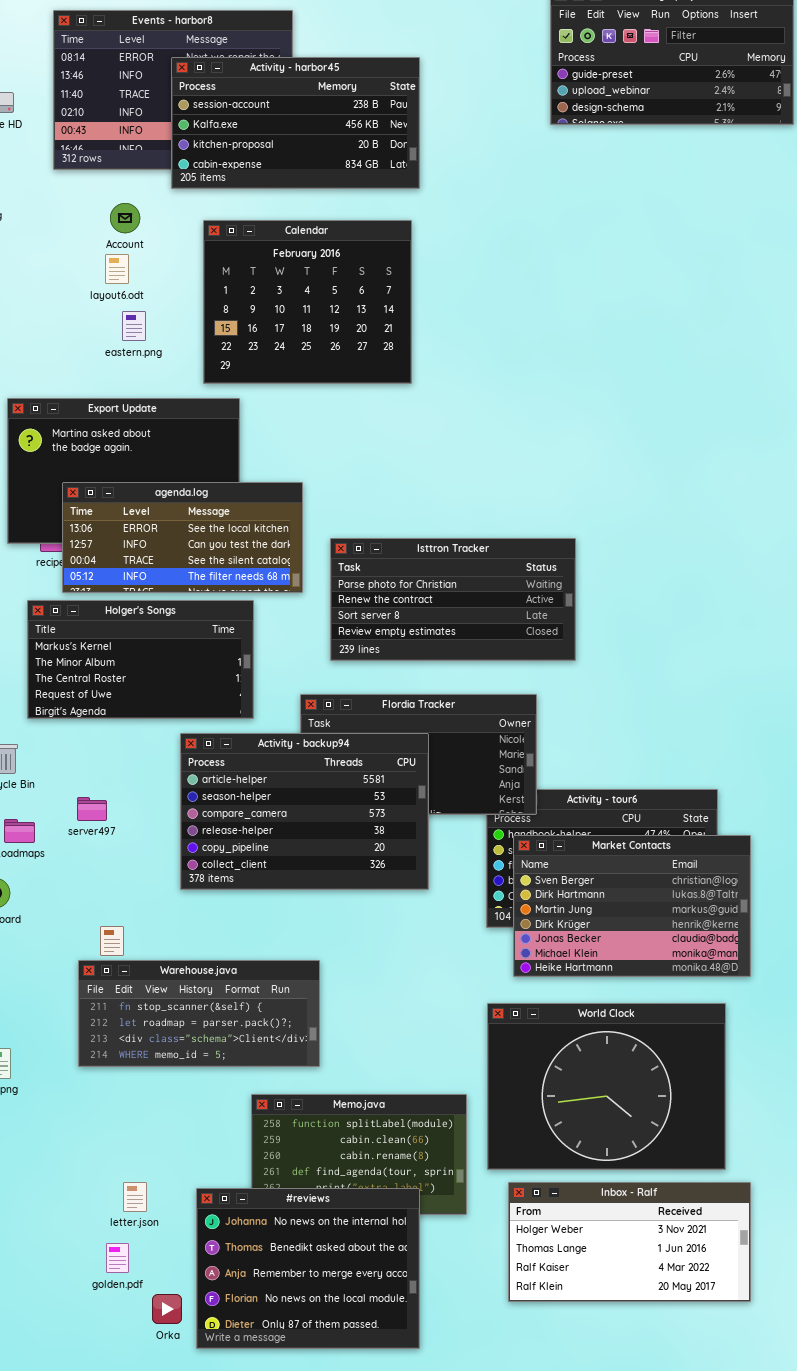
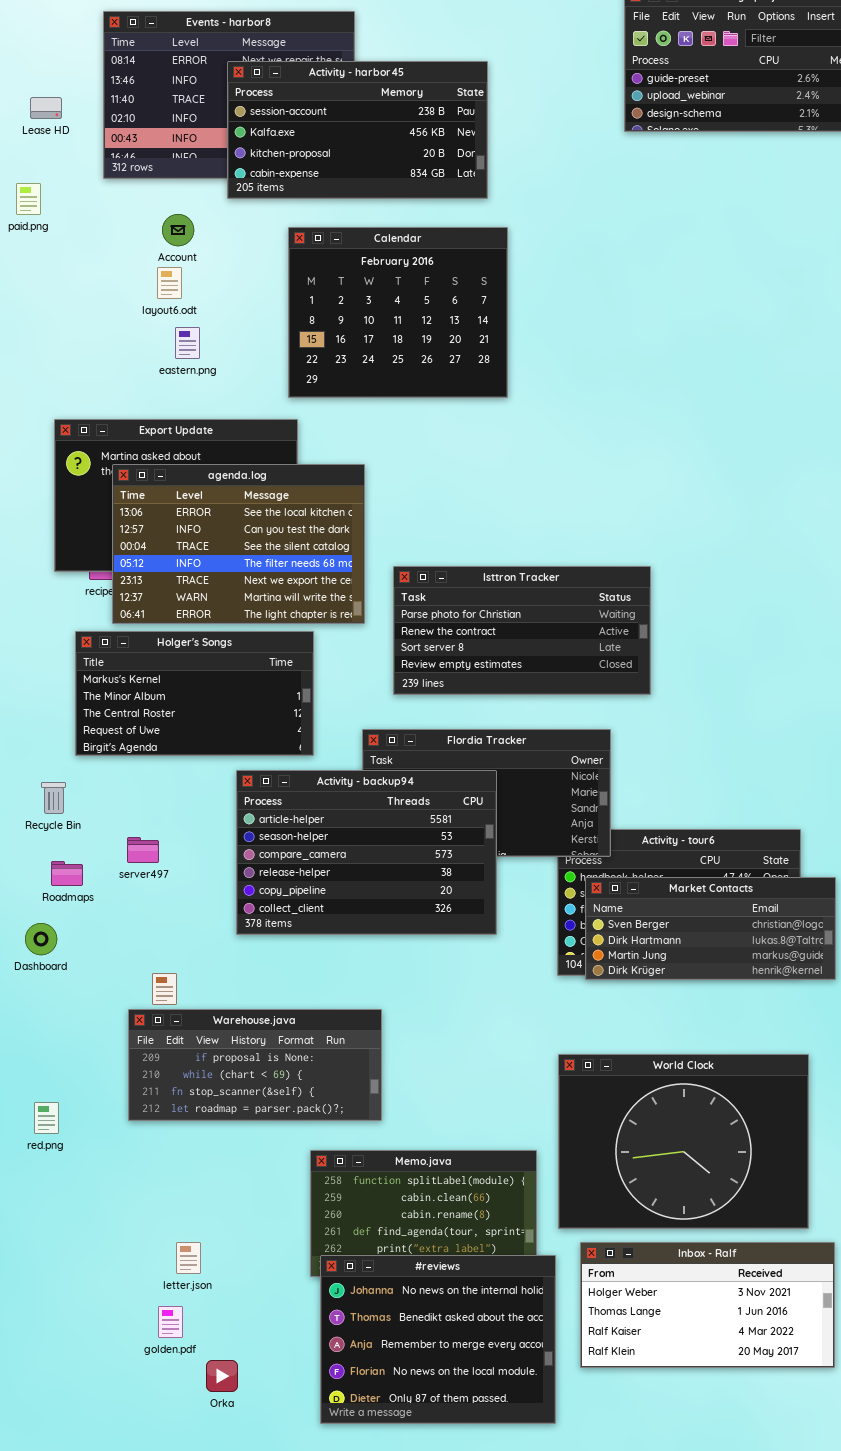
Calendar: [203,220,412,384] -> [288,227,508,398], moved
agenda.log: [62,482,303,593] -> [112,464,365,624], resized
Market Contacts: [513,835,751,977] -> [585,877,836,980], resized
Warehouse.java: [78,960,320,1067] -> [128,1009,382,1121], scrolled up 2 rows
#reviews: [196,1188,420,1349] -> [320,1255,556,1424], moved

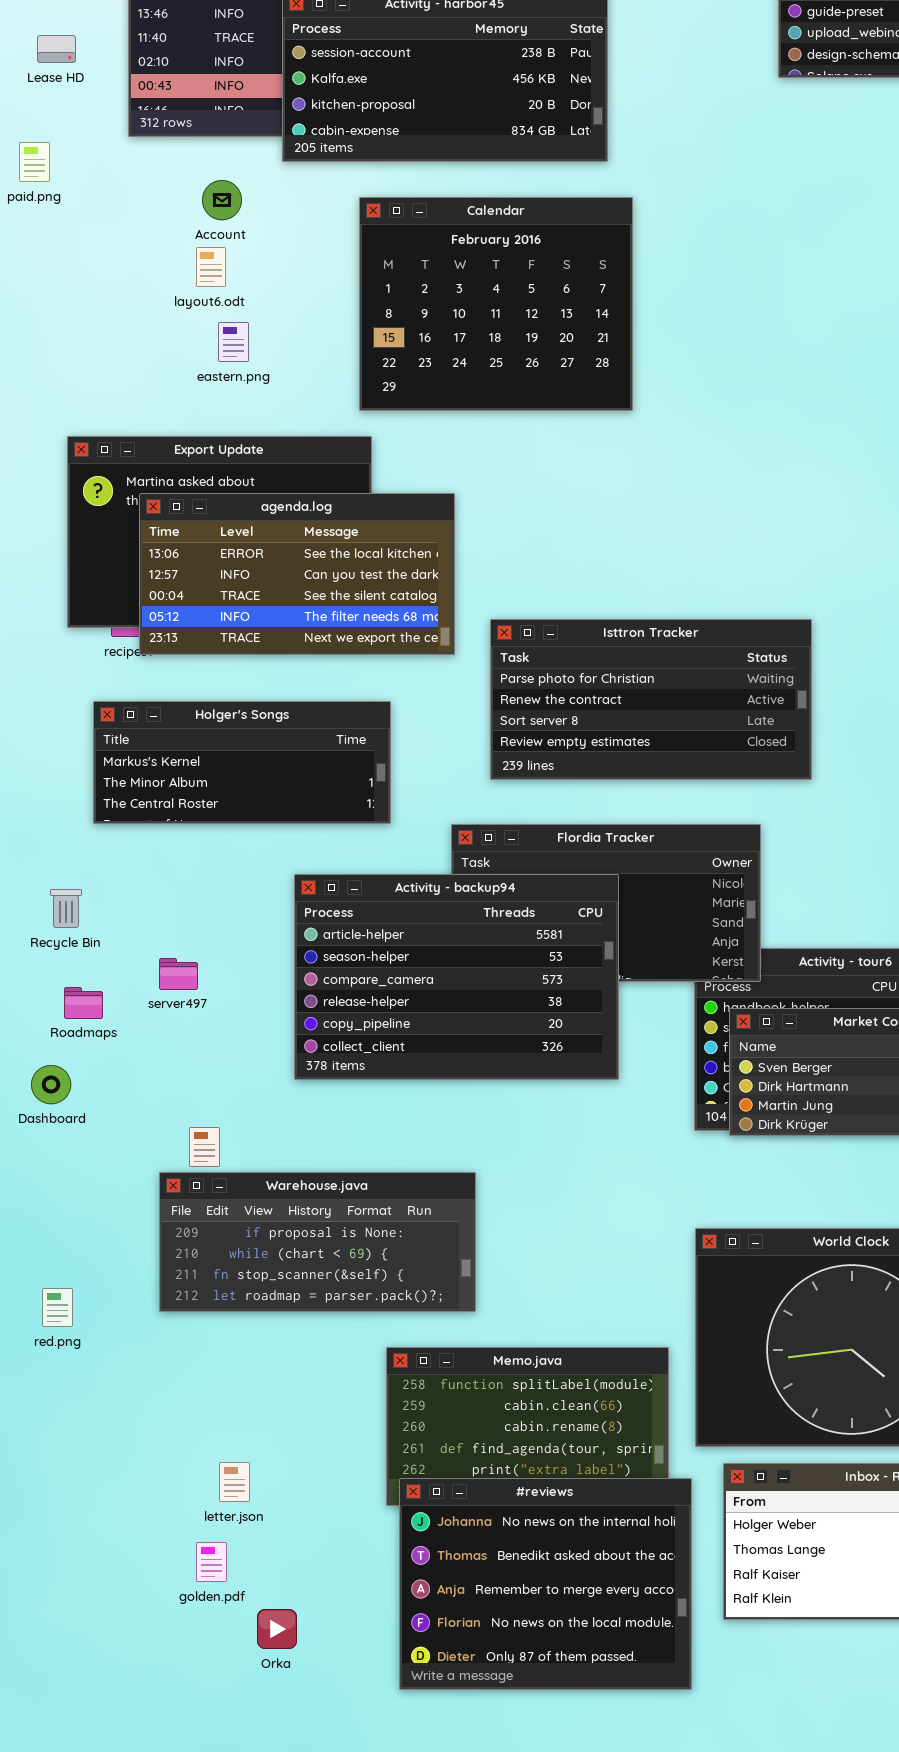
agenda.log: [112,464,365,624] -> [139,493,455,655], resized
Holger's Songs: [75,631,314,756] -> [93,701,391,824], resized

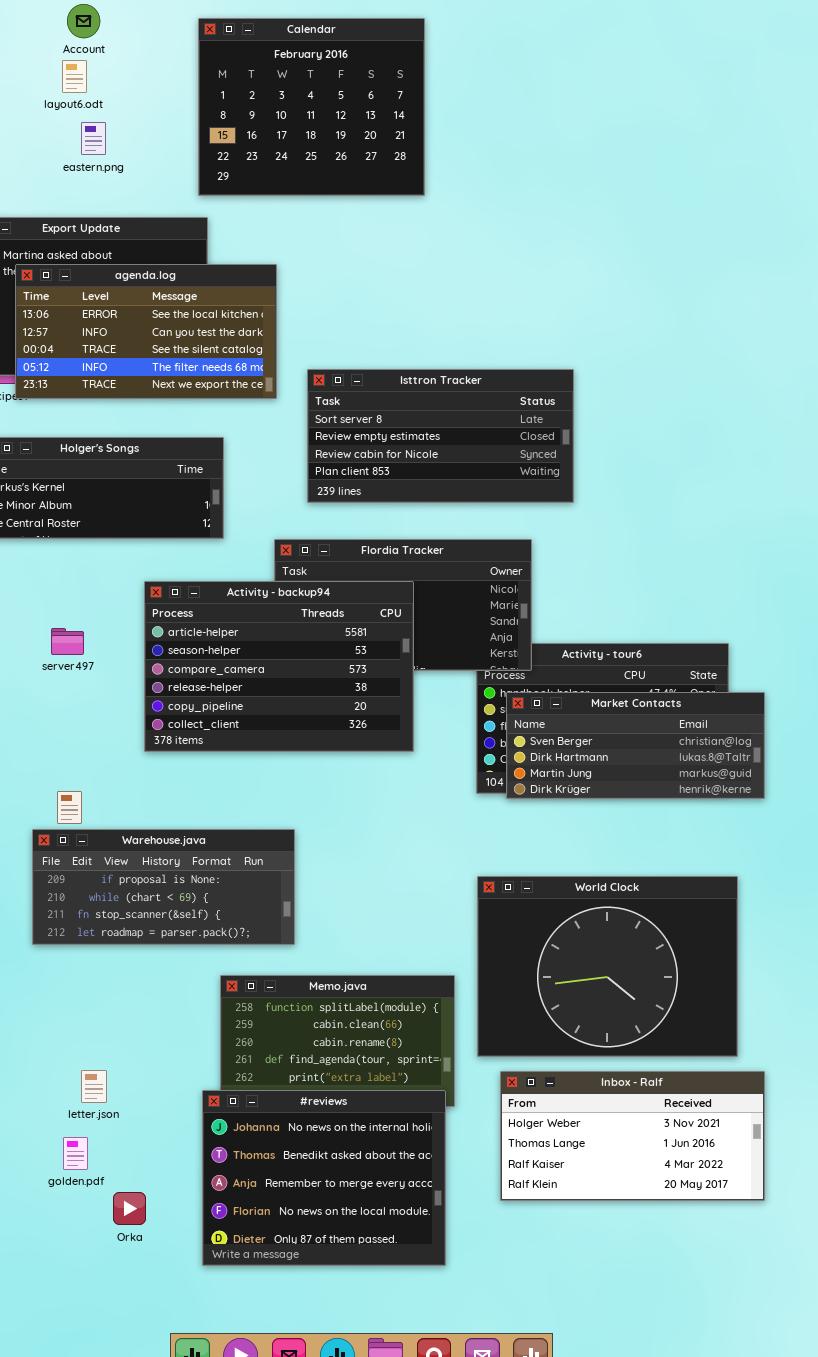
Isttron Tracker: [490,619,812,780] -> [307,369,574,503], scrolled down 2 rows
server497: [159,958,198,990] -> [51,628,84,655], moved
#reviews: [399,1478,692,1690] -> [202,1090,446,1266], moved

